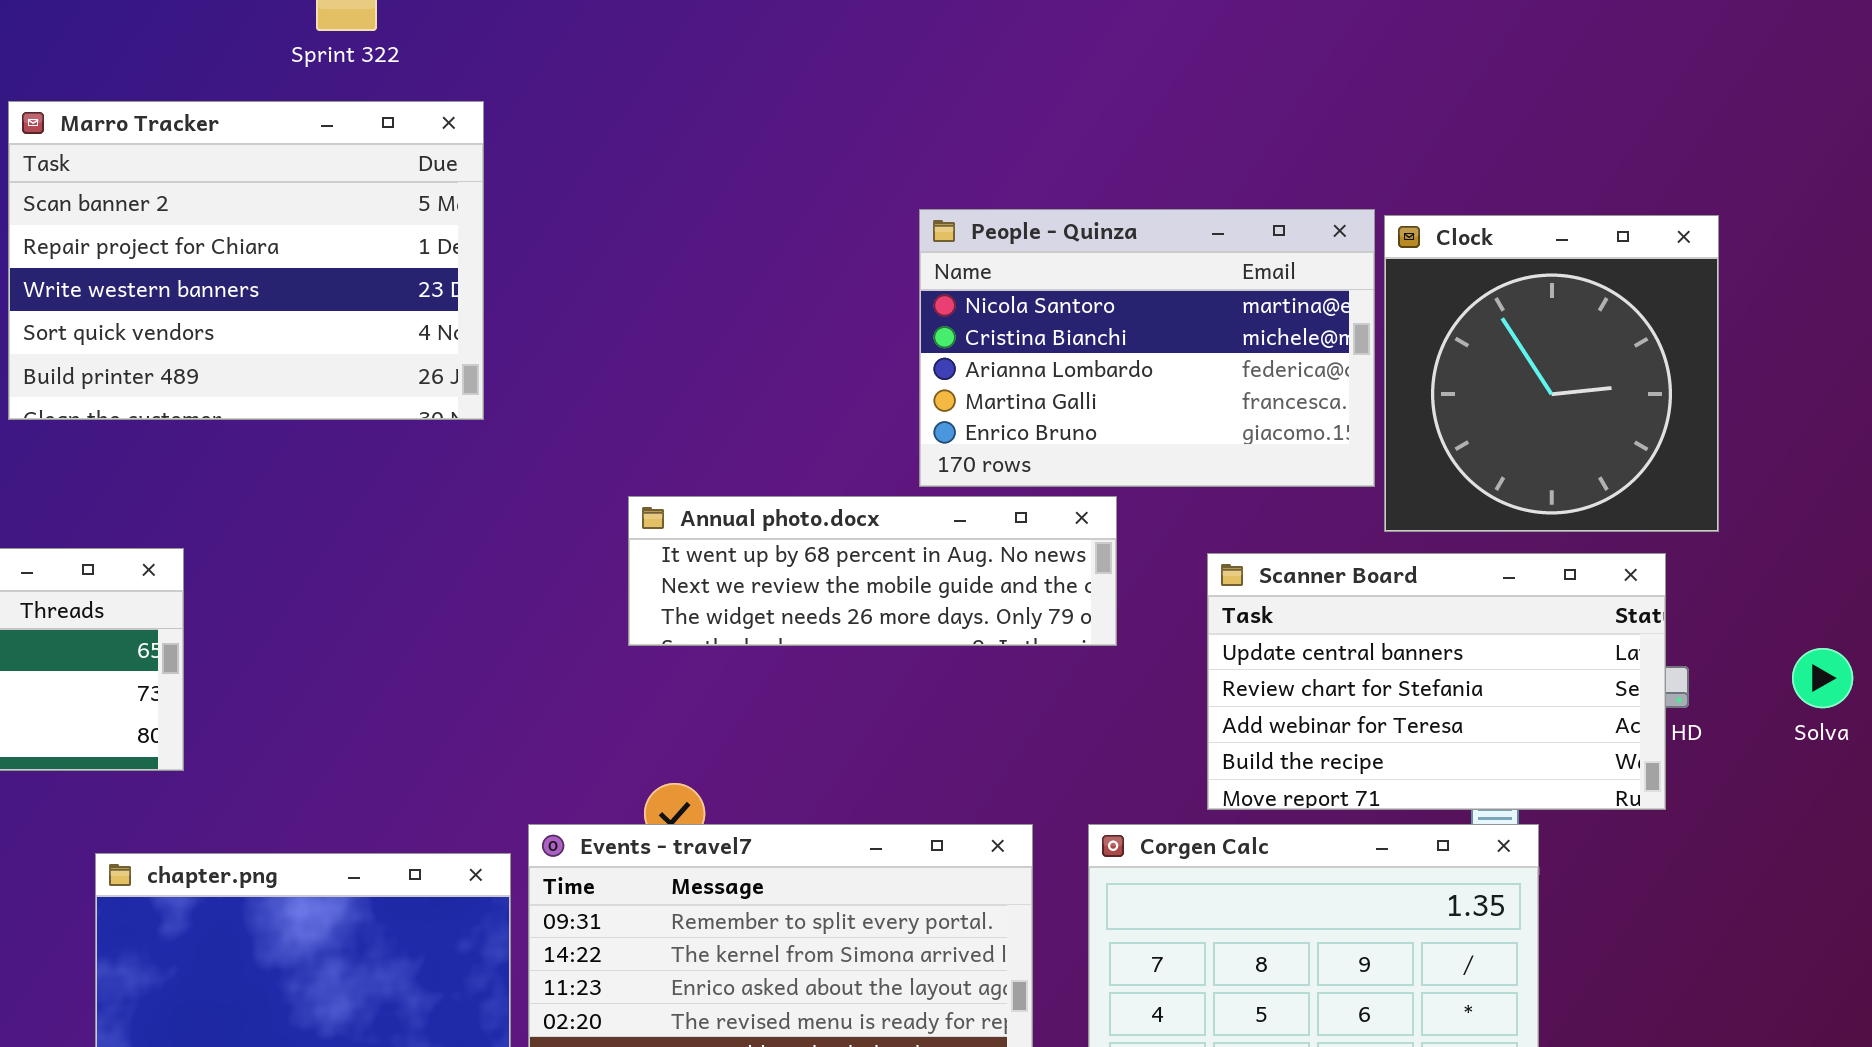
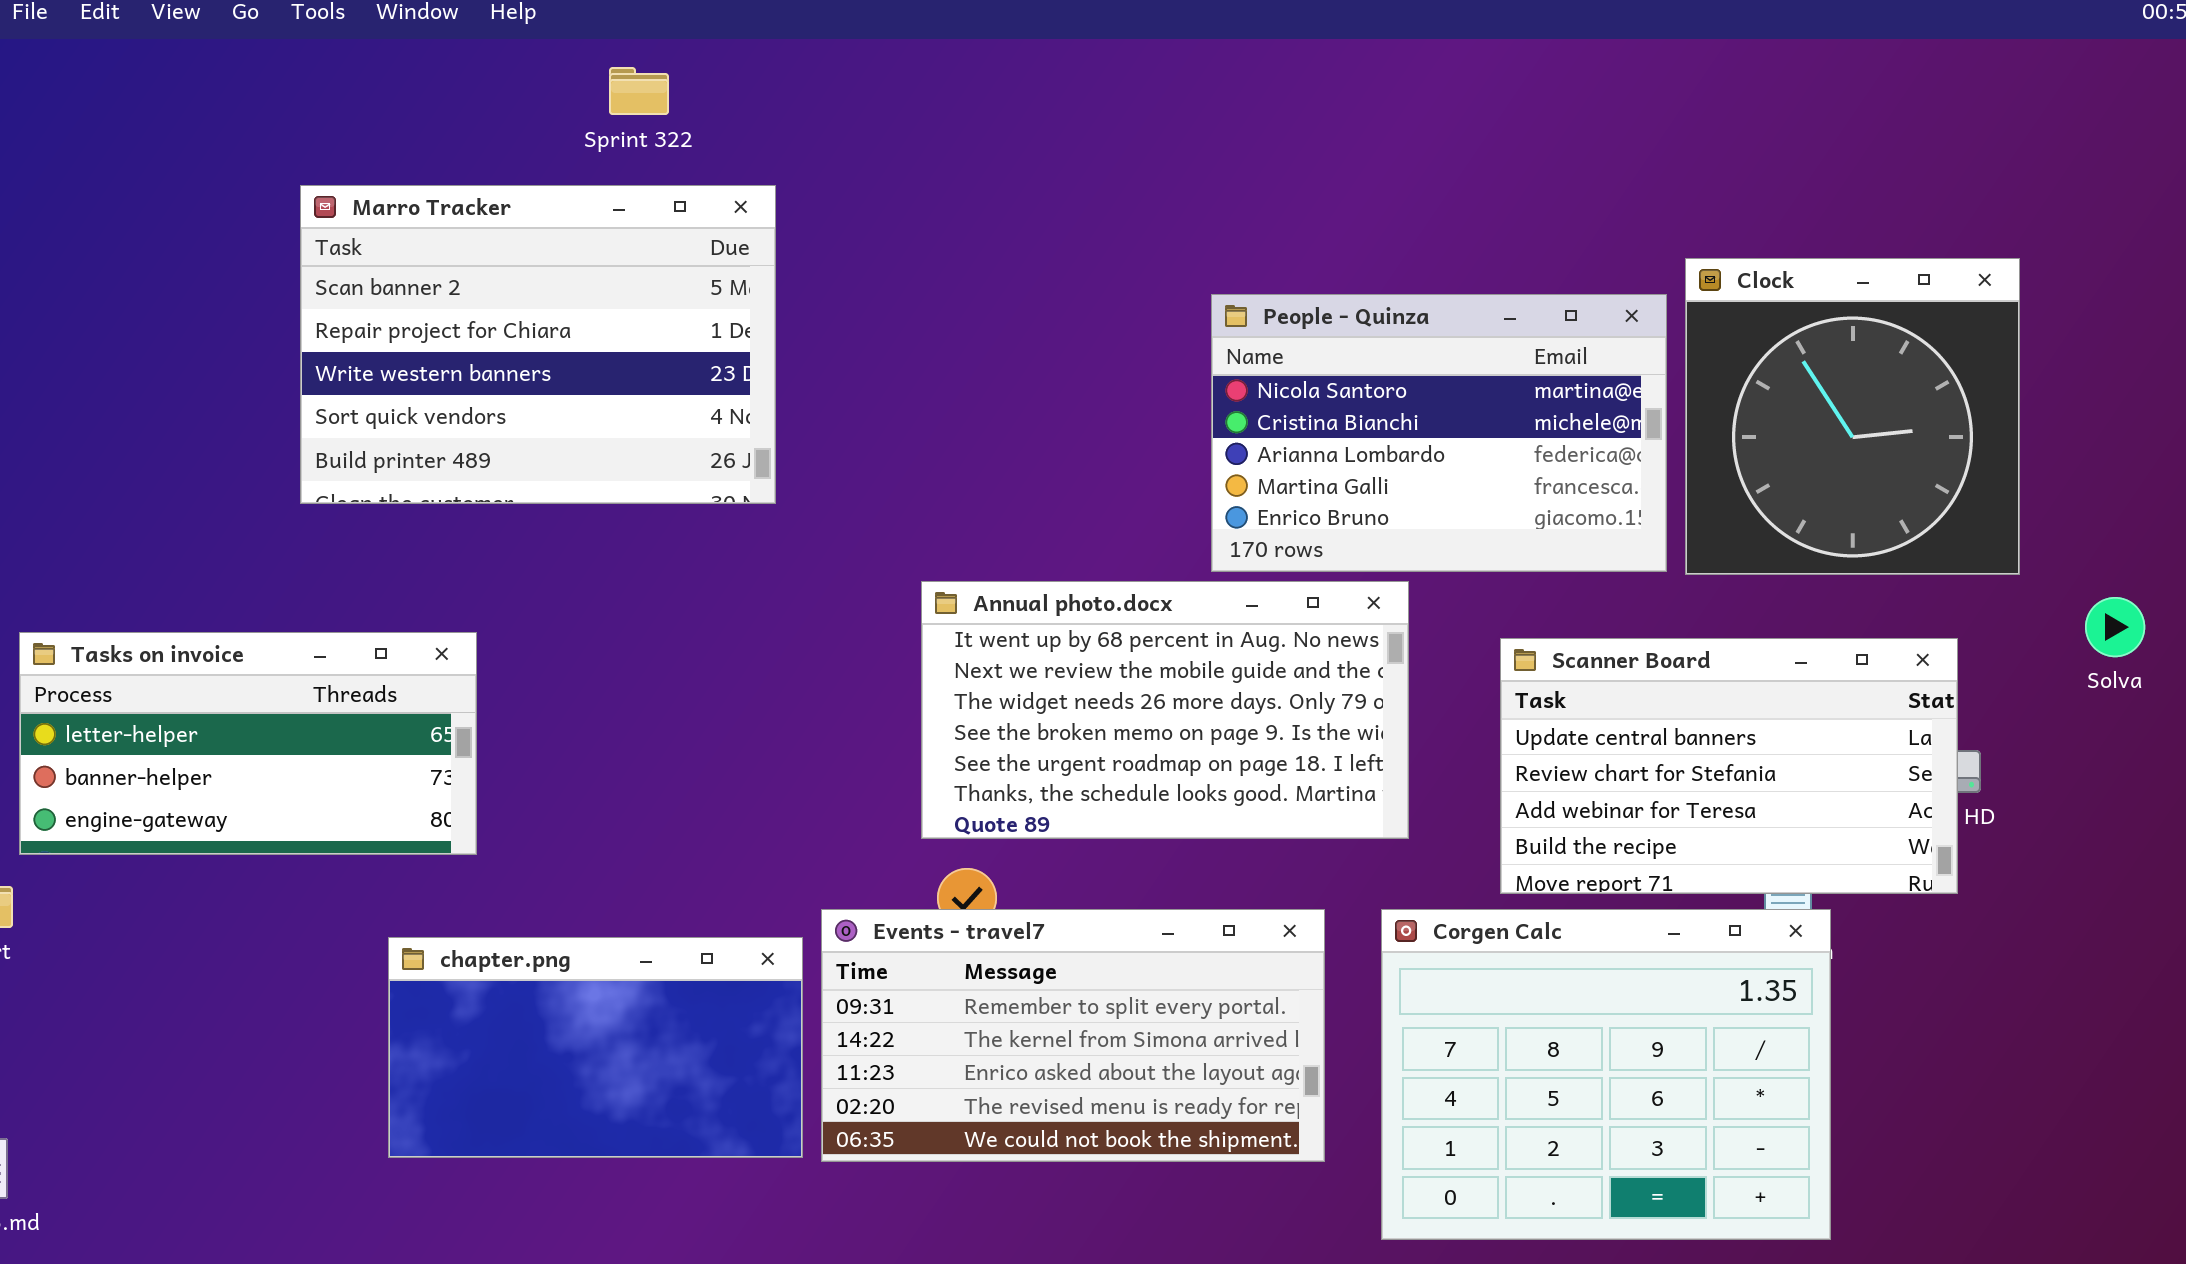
Clock: [1384,215,1719,532] -> [1685,258,2020,575], moved
Annual photo.docx: [628,496,1117,646] -> [921,581,1409,839], resized
Solva: [1792,648,1853,708] -> [2085,597,2145,657], moved

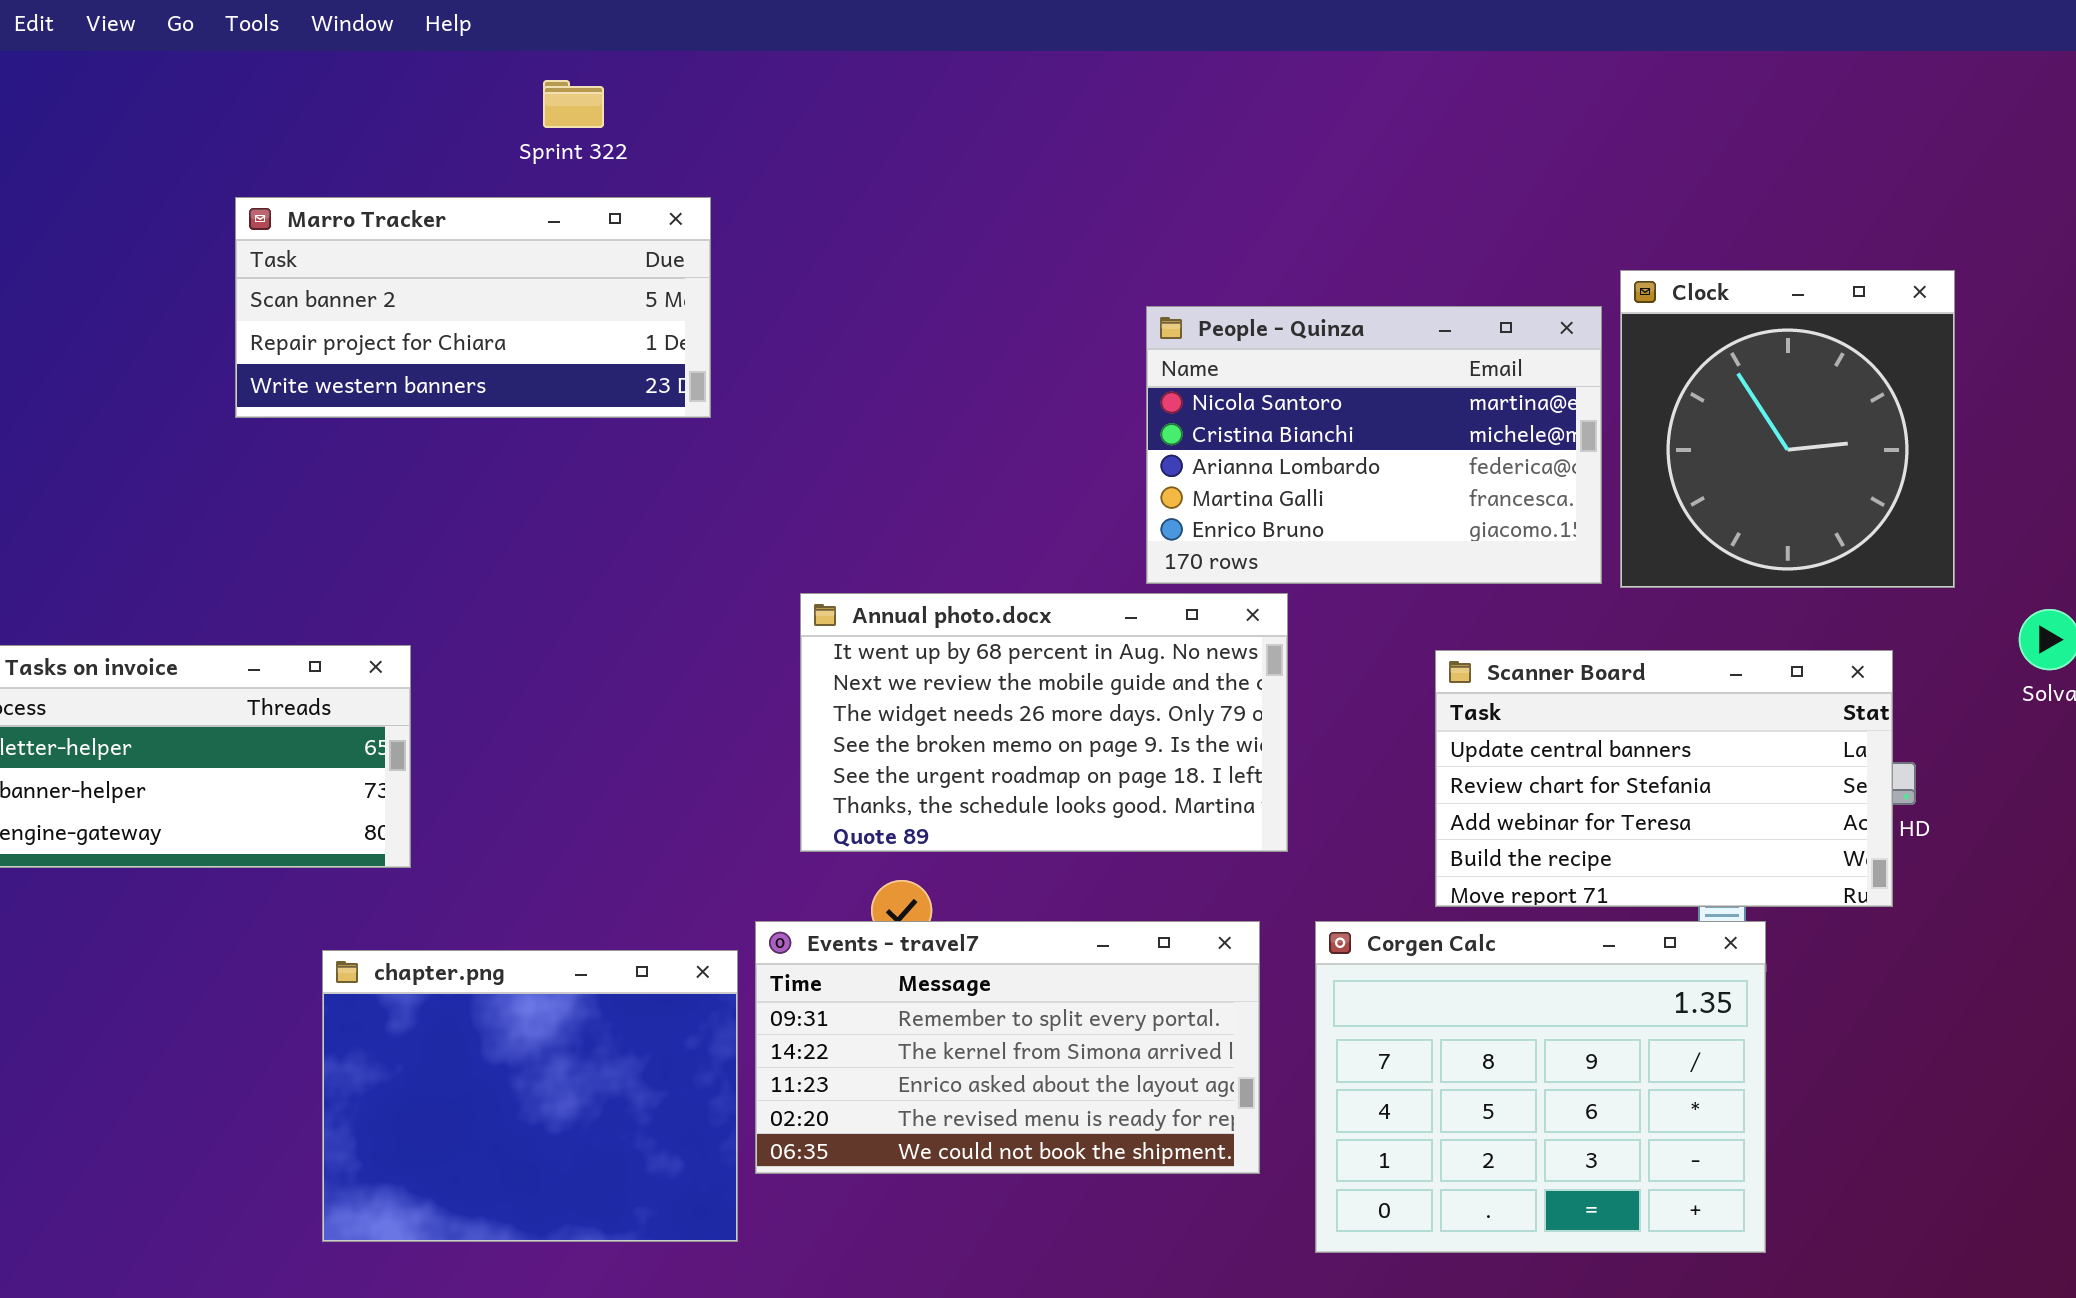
Marro Tracker: [300,185,776,504] -> [235,197,711,418], resized
Annual photo.docx: [921,581,1409,839] -> [800,593,1288,852], moved
chapter.png: [388,937,803,1158] -> [322,950,738,1242], resized

